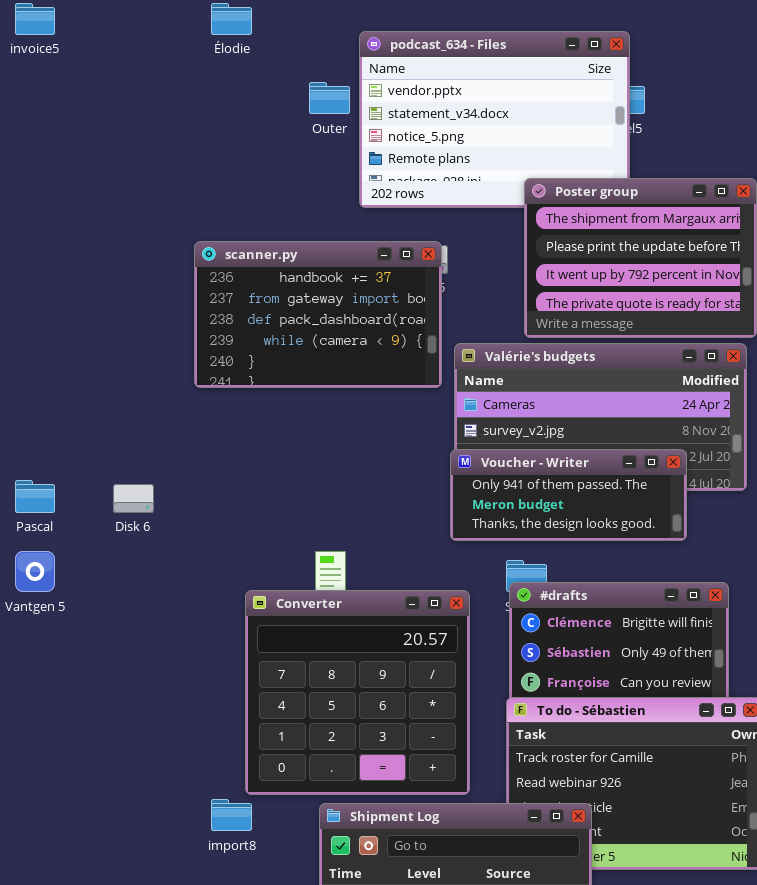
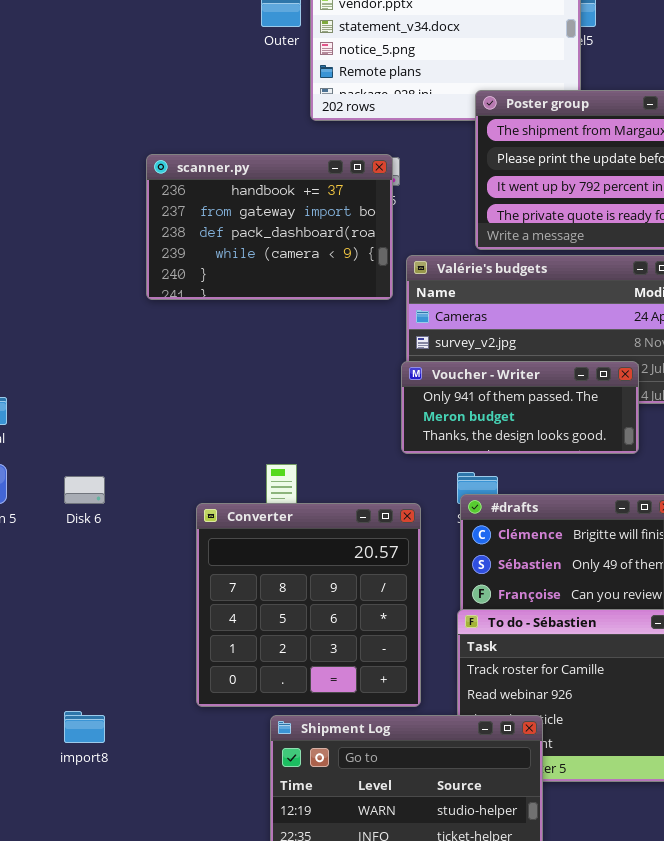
Disk 6: [113,484,154,513] -> [64,476,105,504], moved
import8: [211,799,252,831] -> [64,711,105,743], moved

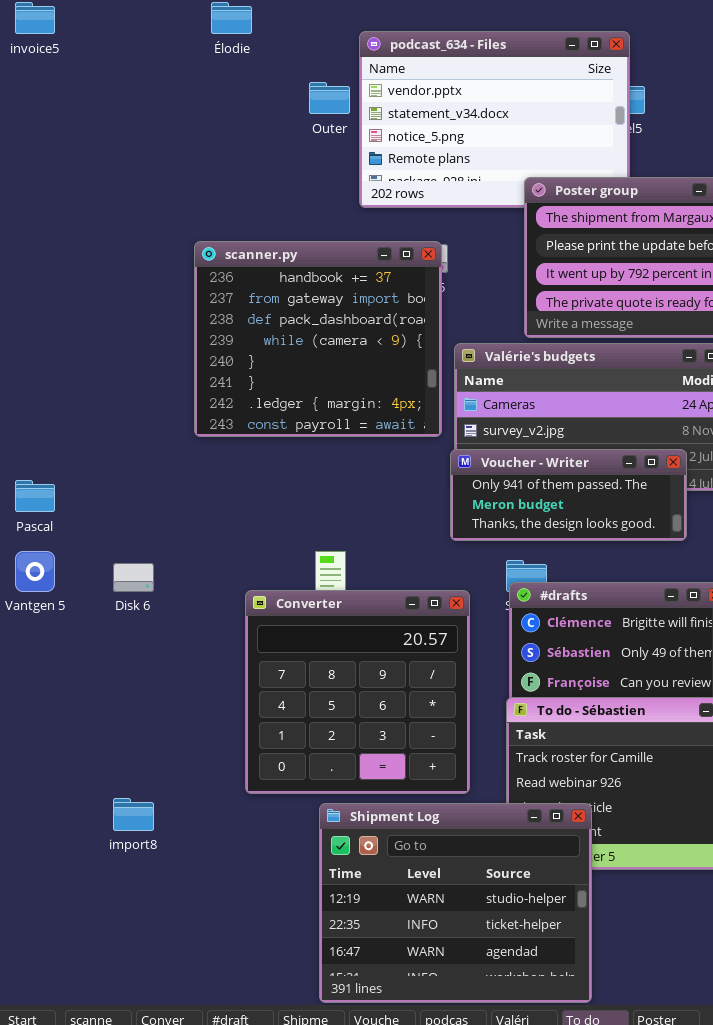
scanner.py: [146,154,393,300] -> [194,241,442,437], resized

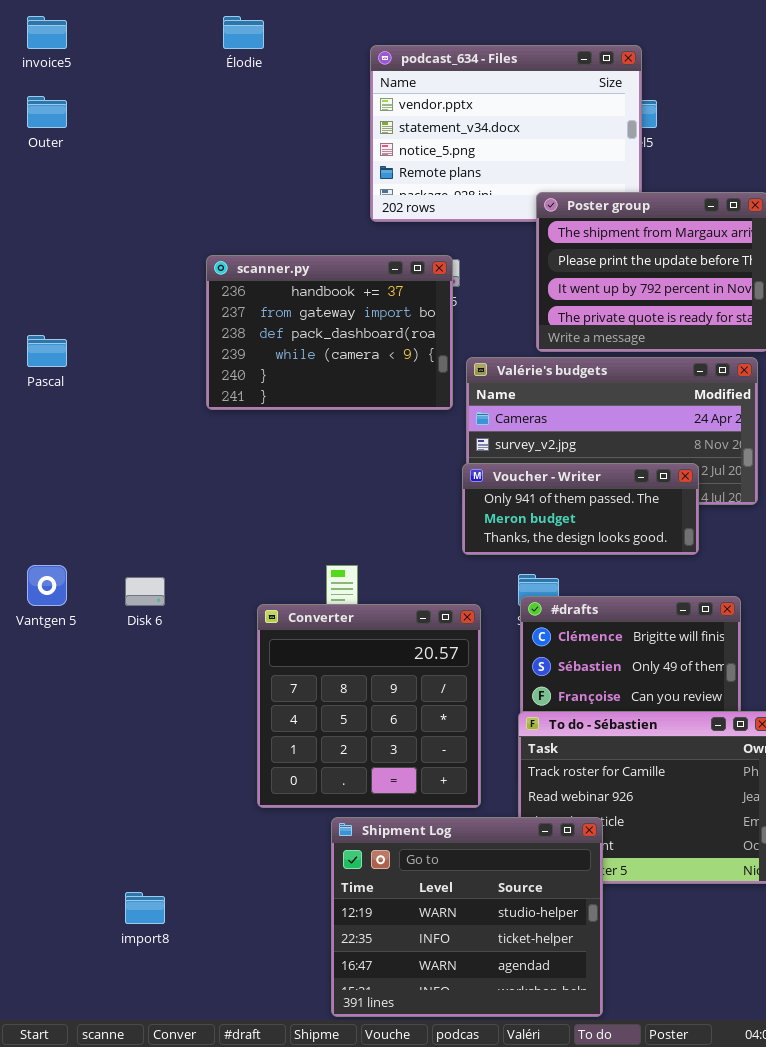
Outer: [309,82,350,114] -> [27,96,67,128], moved
scanner.py: [194,241,442,437] -> [206,255,453,410], resized
Pascal: [15,480,55,512] -> [27,335,67,367], moved
import8: [113,798,154,831] -> [125,892,165,924], moved

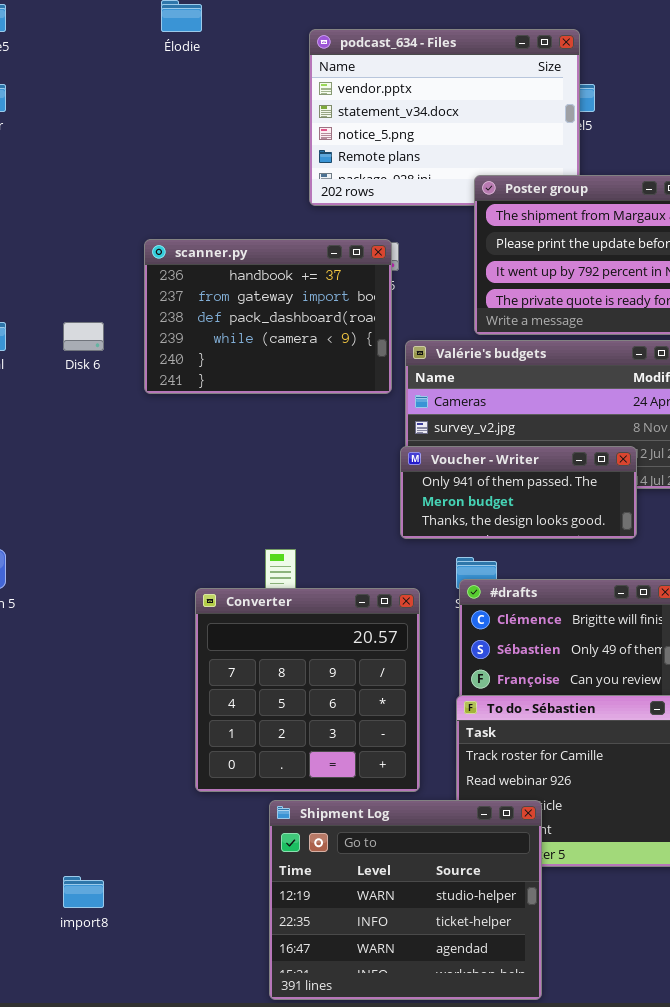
Disk 6: [125,577,165,606] -> [63,322,104,351], moved

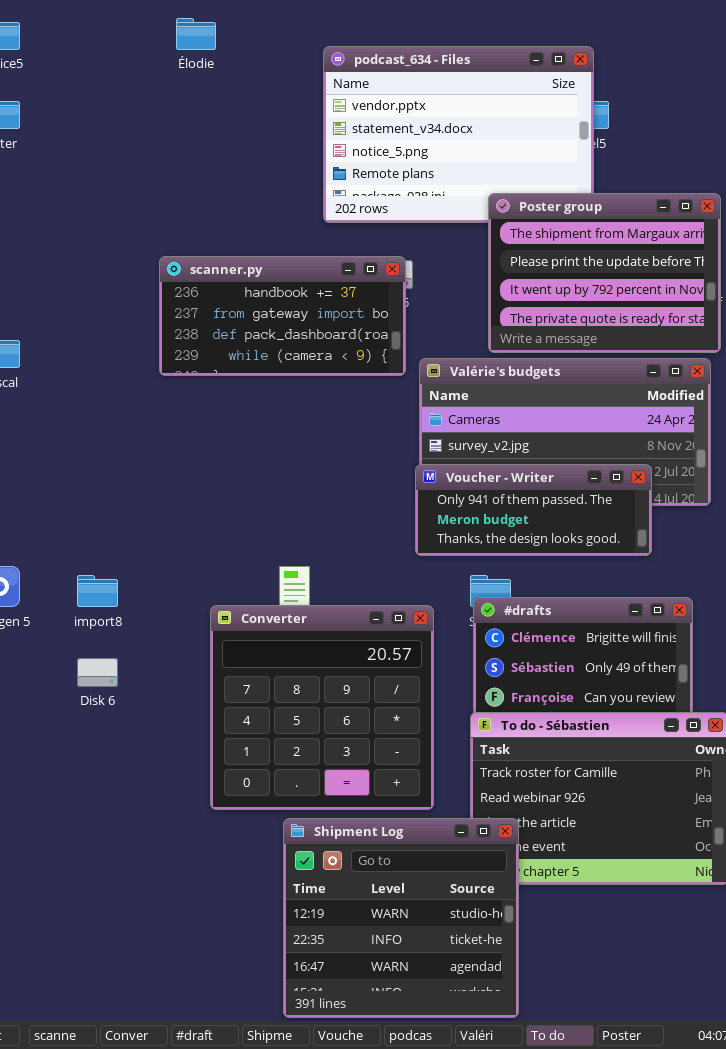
scanner.py: [144,239,392,394] -> [159,256,406,376], resized
Disk 6: [63,322,104,351] -> [77,658,118,687], moved
Shipment Log: [269,800,542,1000] -> [283,818,519,1018], resized
import8: [63,876,104,908] -> [77,575,118,607], moved

